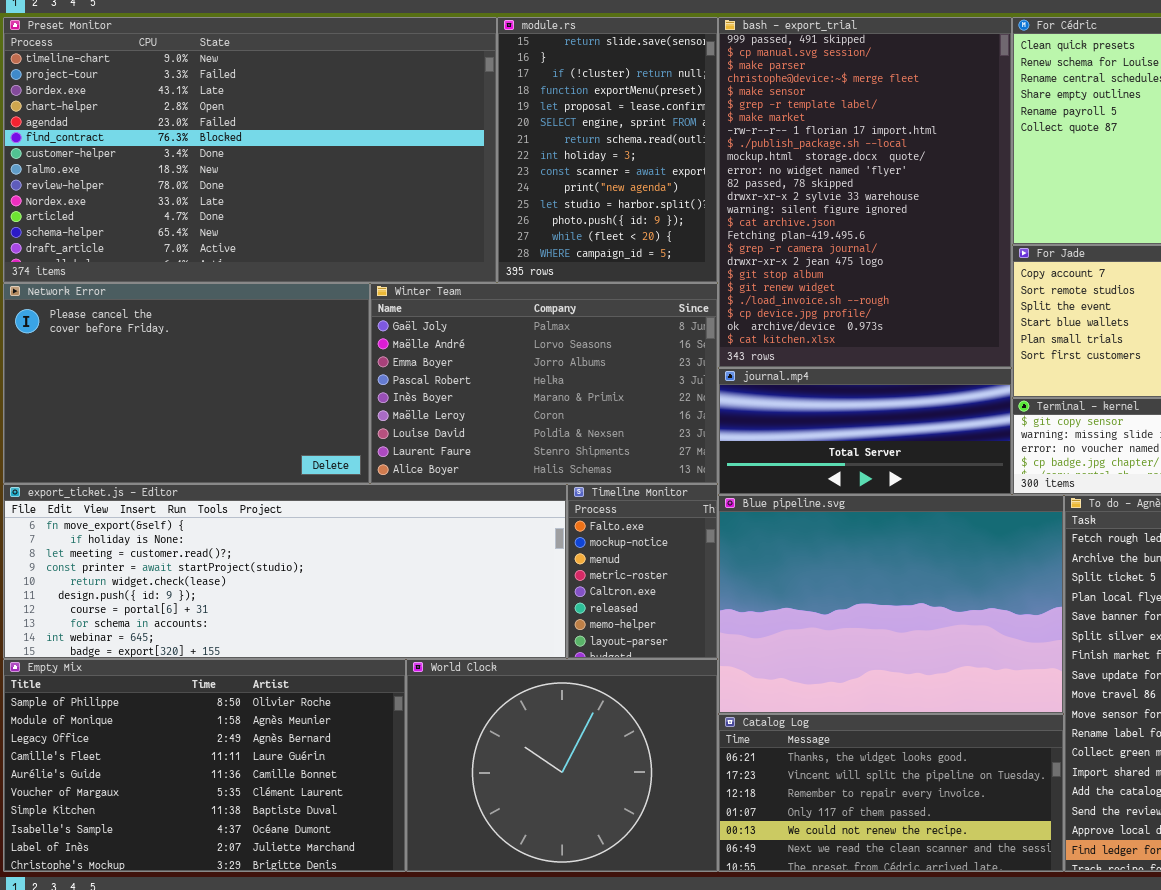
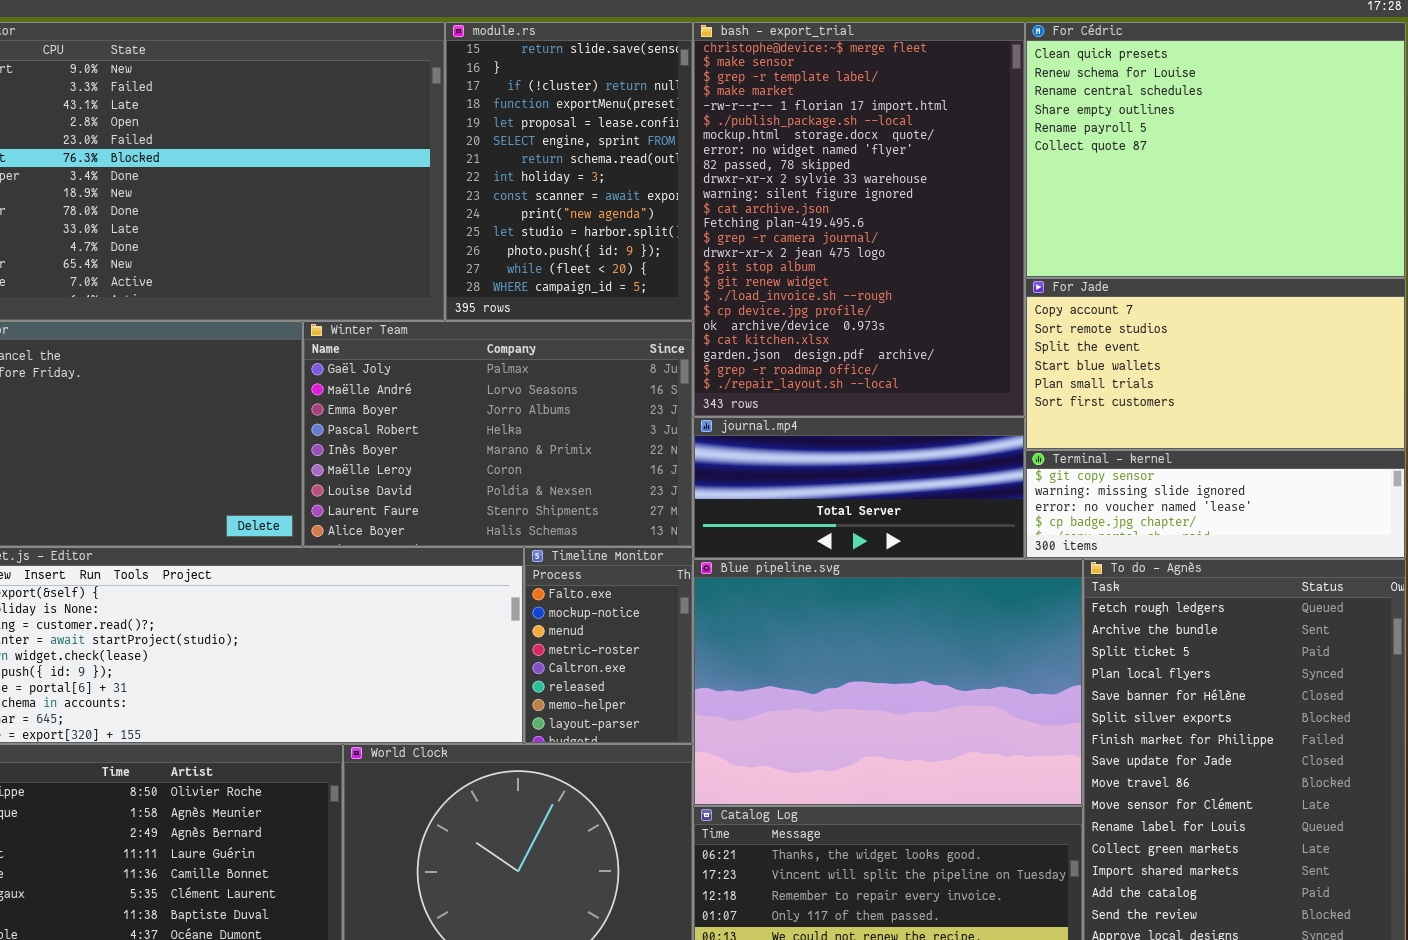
bash - export_trial: [718,17,1012,368] -> [693,22,1025,417], scrolled down 3 rows

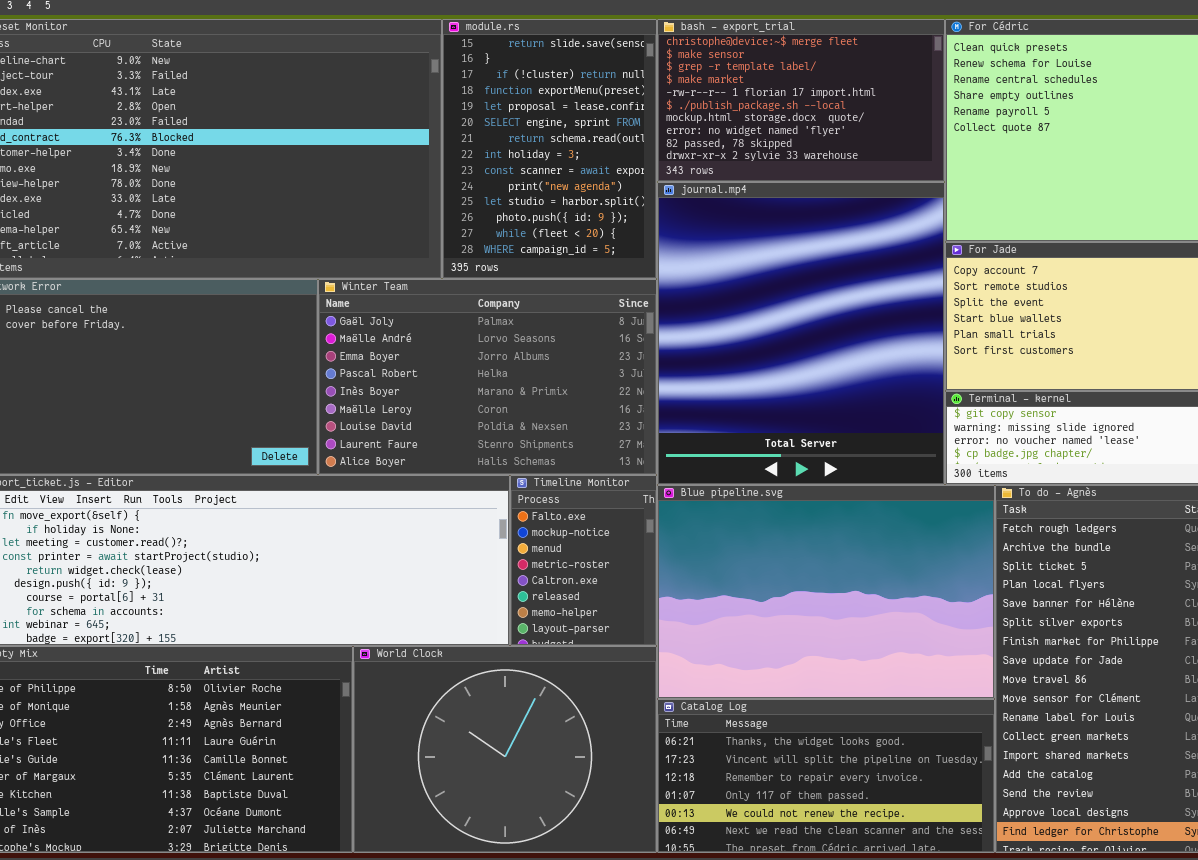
bash - export_trial: [693,22,1025,417] -> [657,19,945,182], resized
journal.mp4: [693,417,1025,559] -> [657,182,945,485], resized

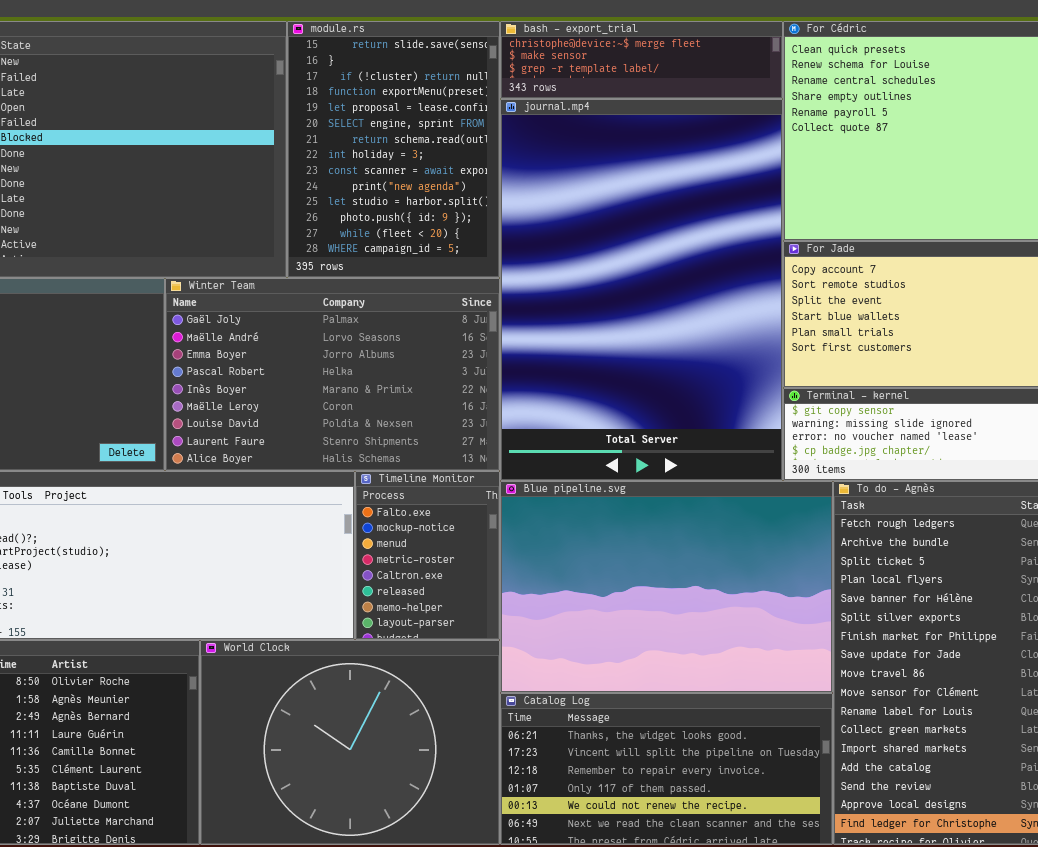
bash - export_trial: [657,19,945,182] -> [500,21,783,99], resized
journal.mp4: [657,182,945,485] -> [500,99,783,481], resized

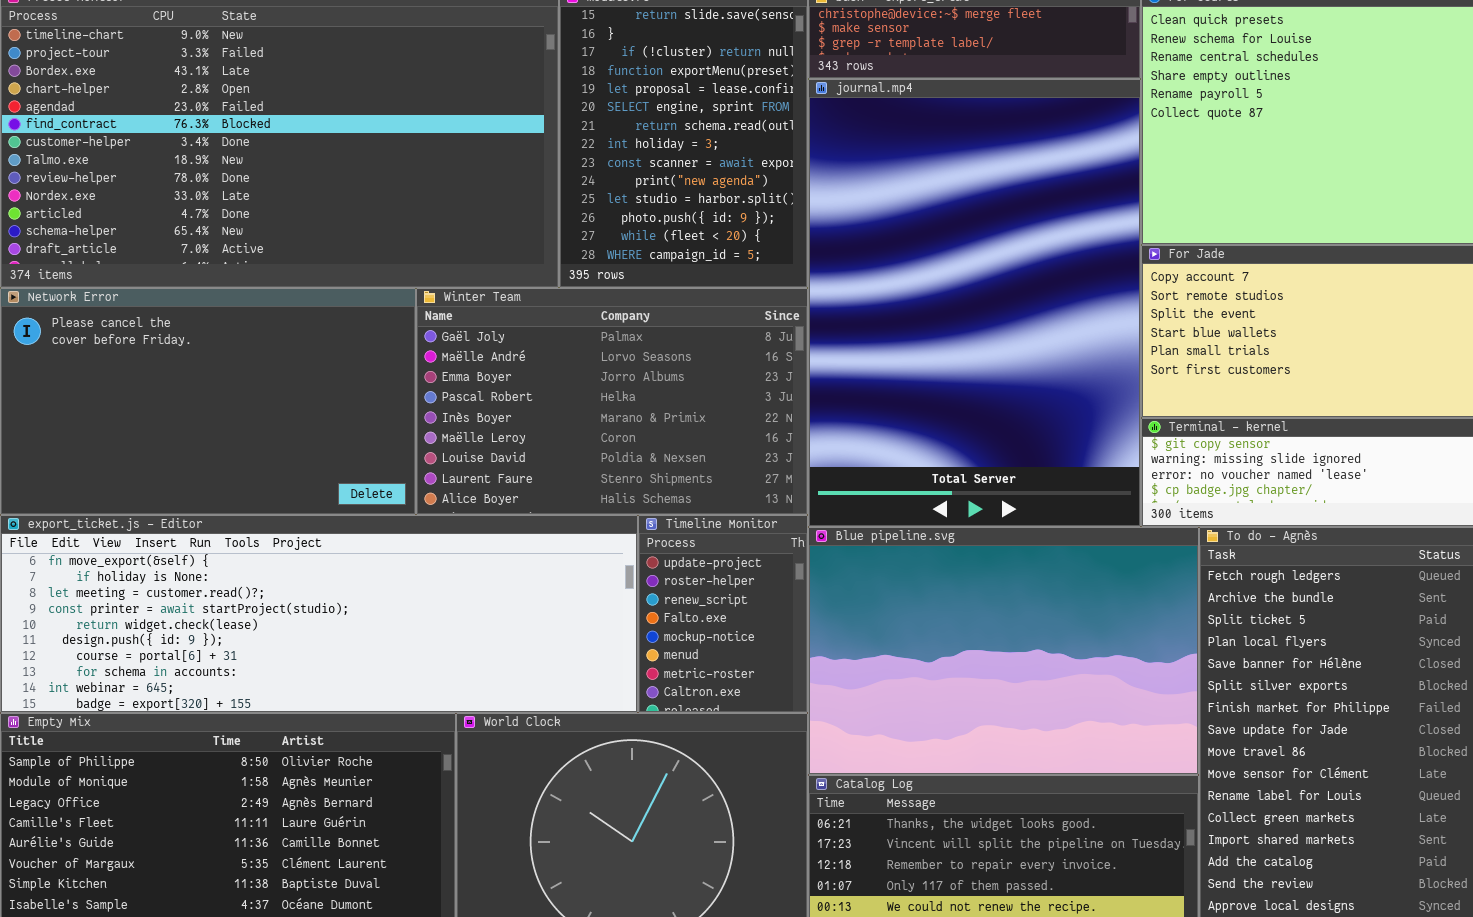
Timeline Monitor: [355,471,500,640] -> [638,515,808,713], scrolled up 3 rows

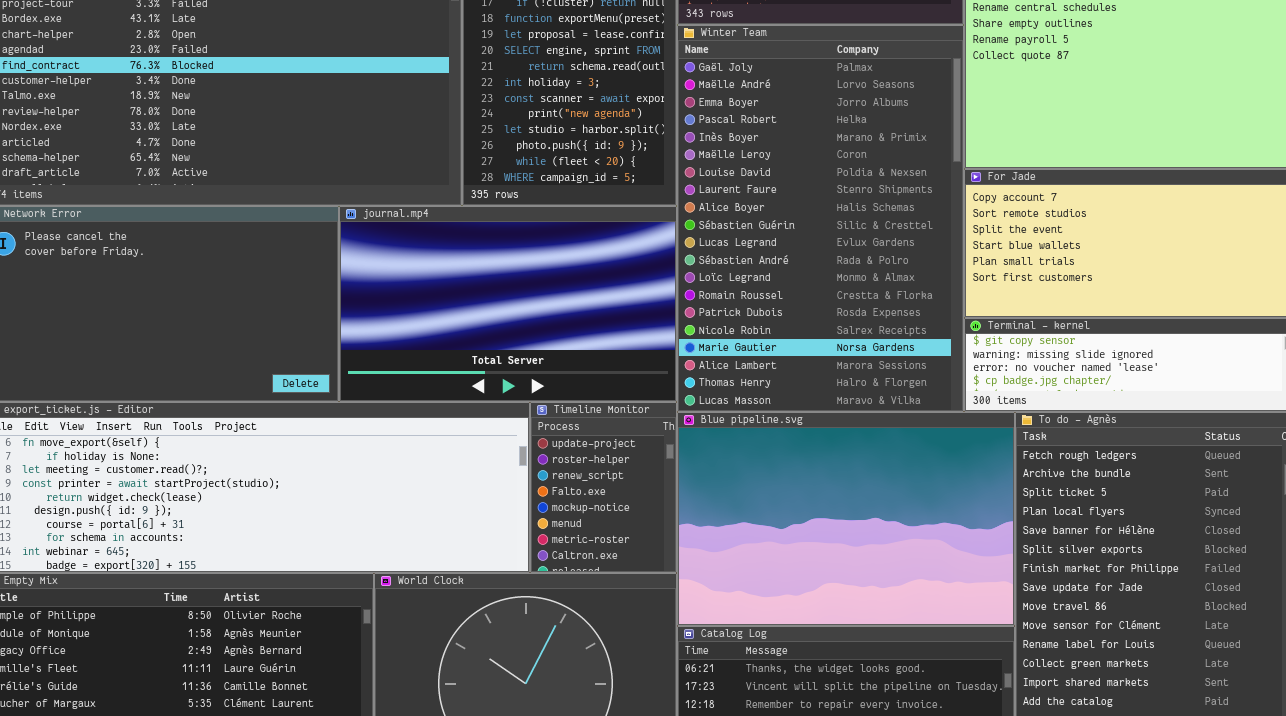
journal.mp4: [808,79,1141,527] -> [339,206,677,402], moved, resized
Winter Team: [416,288,808,515] -> [677,25,964,412], moved, resized

